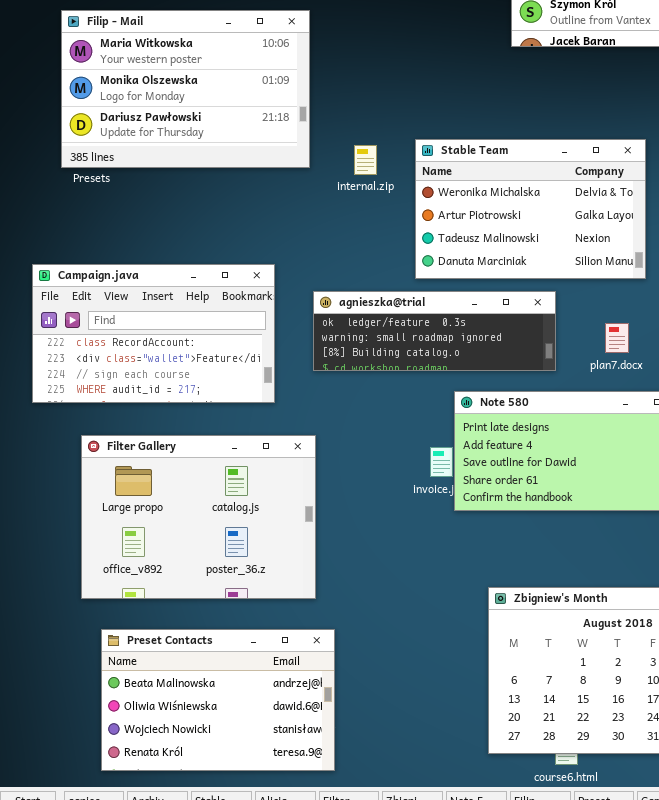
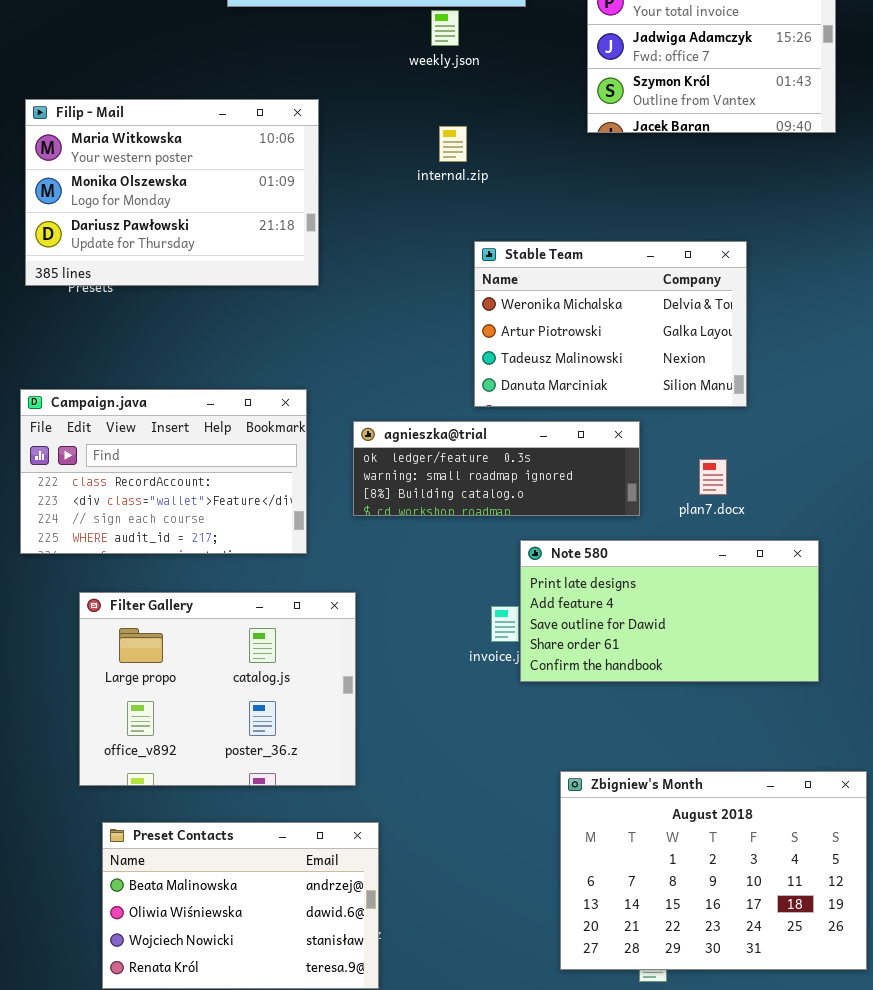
Filip - Mail: [61,10,310,168] -> [25,99,319,286], moved
internal.zip: [354,145,377,175] -> [439,126,467,162], moved

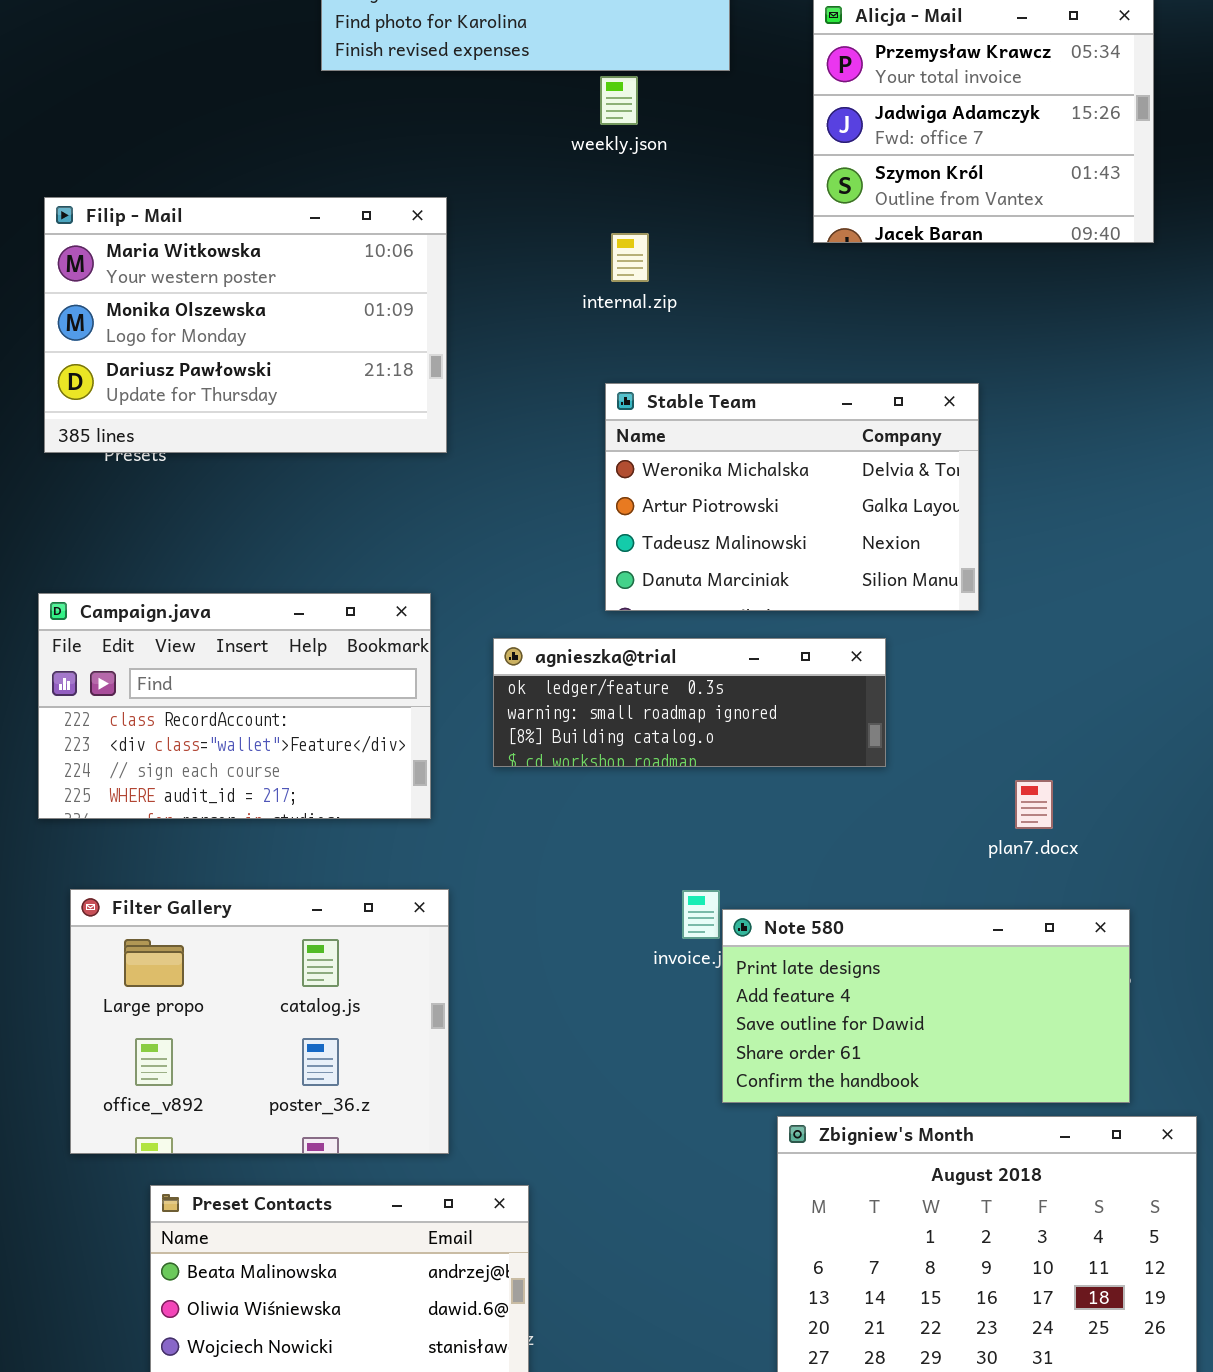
Stable Team: [474,241,747,407] -> [605,383,979,611], moved
plan7.docx: [699,459,727,495] -> [1015,780,1053,829], moved
Note 580: [520,540,819,682] -> [722,909,1130,1103], moved
Filter Gallery: [79,592,356,786] -> [70,889,449,1154], moved

